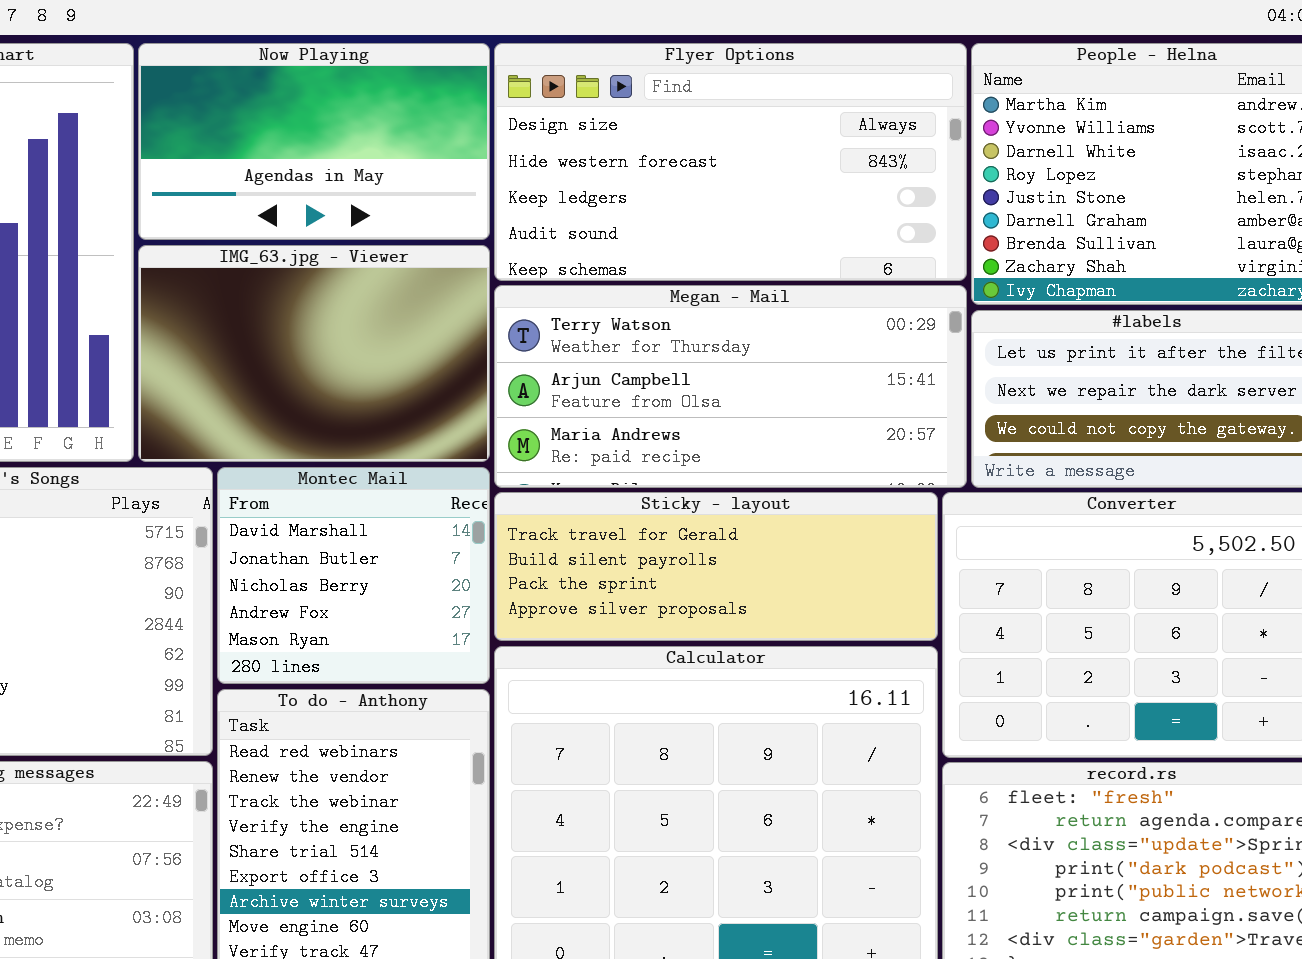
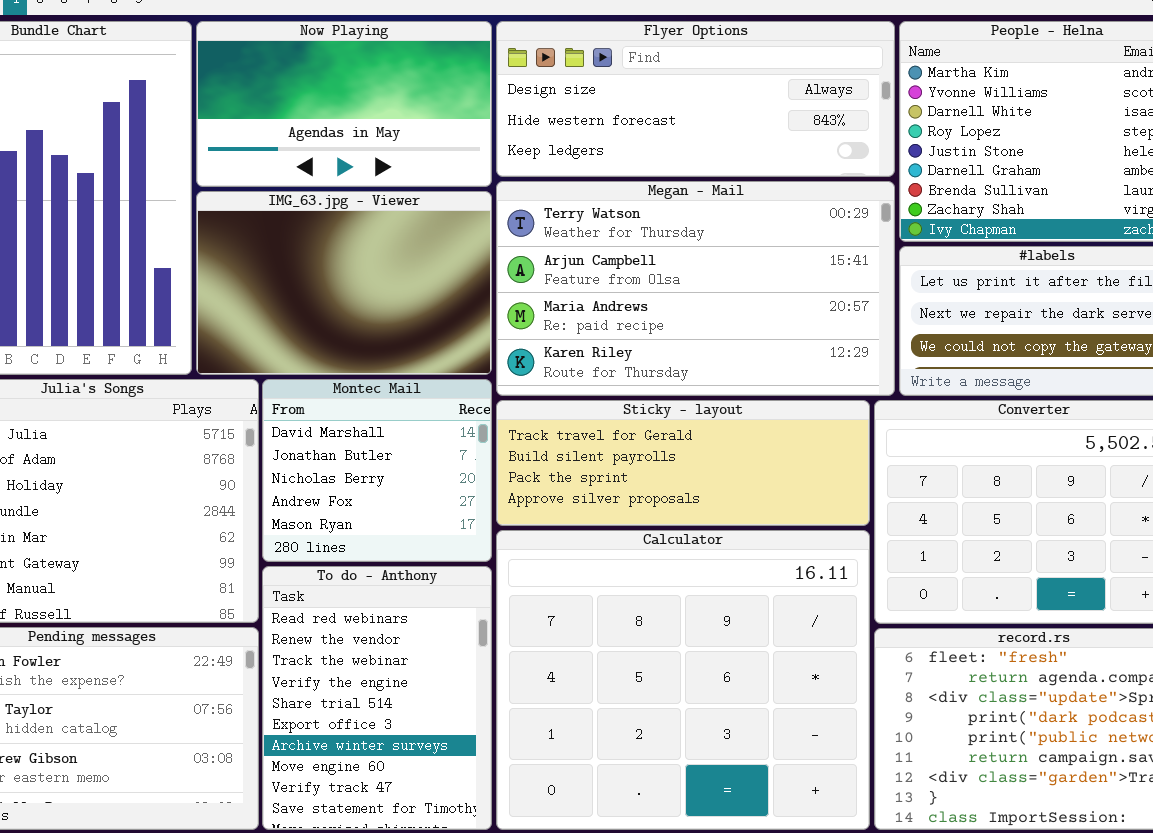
Flyer Options: [494,43,967,281] -> [496,21,895,177], resized
Megan - Mail: [494,285,967,488] -> [496,181,895,396], resized

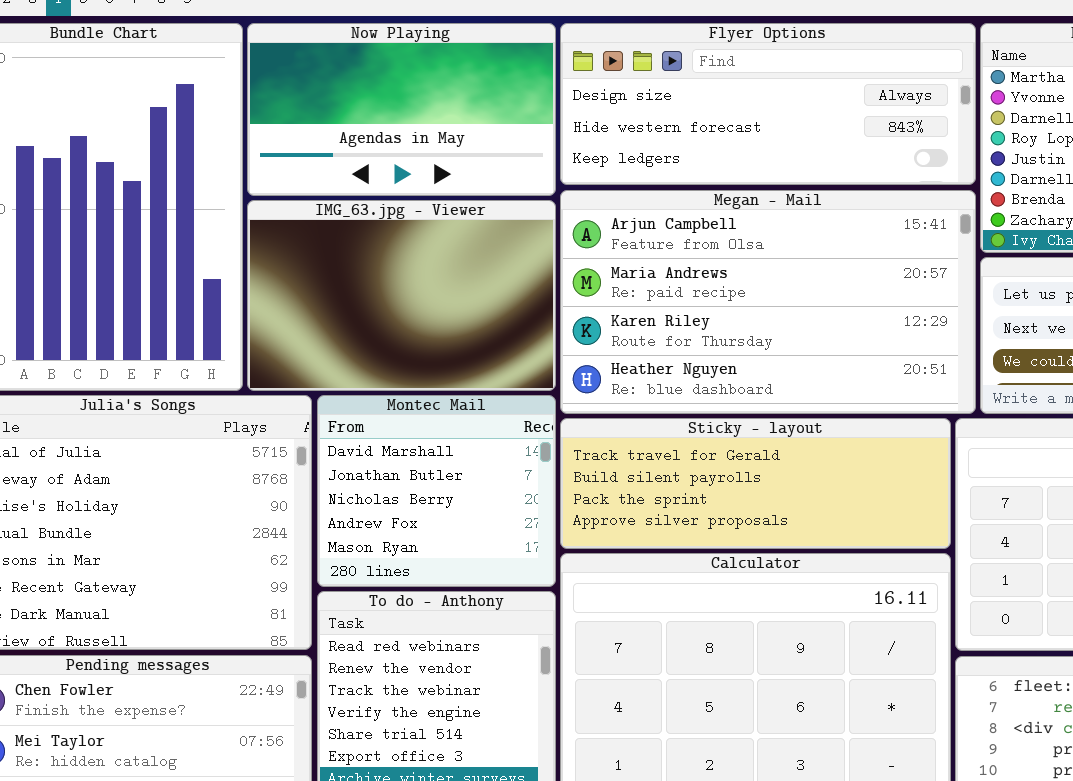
Megan - Mail: [496,181,895,396] -> [560,190,976,414], scrolled down 1 row

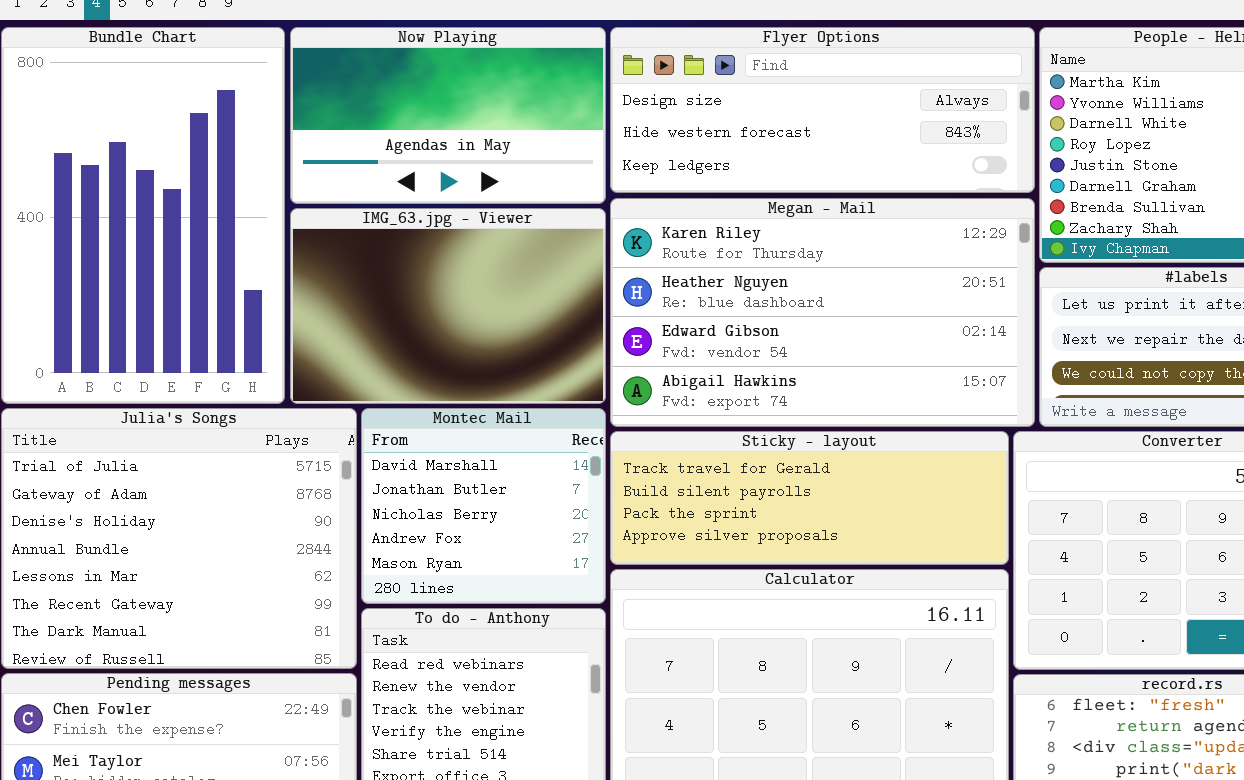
Megan - Mail: [560,190,976,414] -> [610,198,1035,427], scrolled down 2 rows

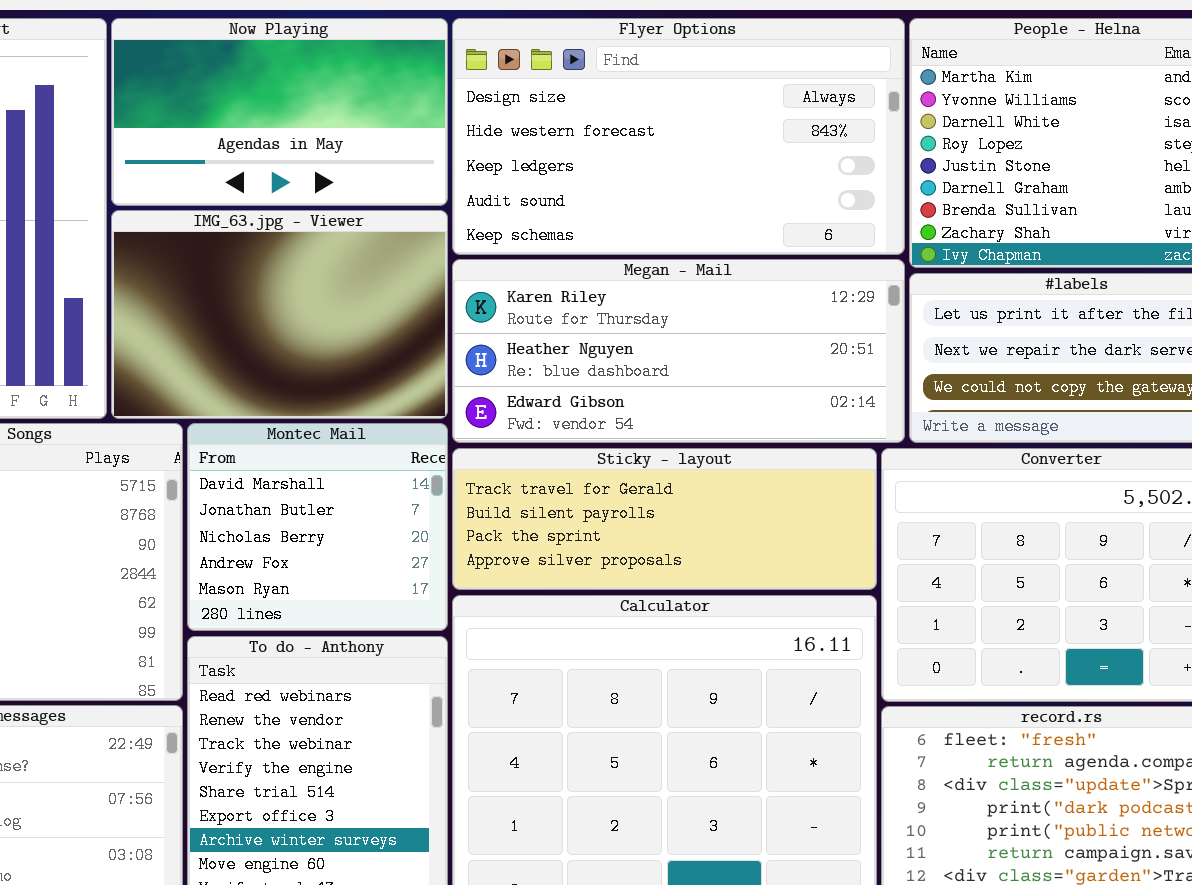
Flyer Options: [610,27,1035,193] -> [452,18,905,255], resized
Megan - Mail: [610,198,1035,427] -> [452,259,905,443], resized

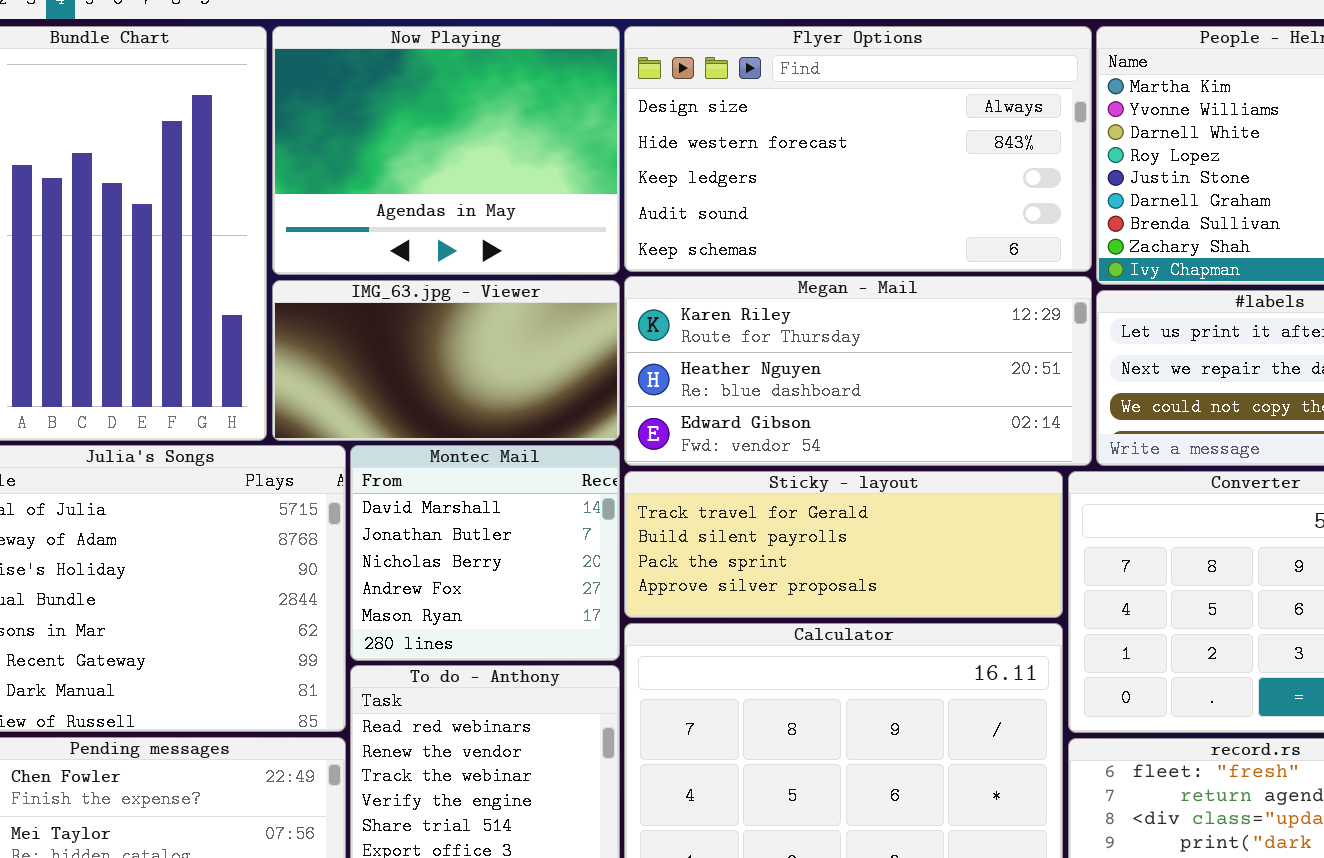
Now Playing: [111,18,448,206] -> [272,26,620,275], resized
IMG_63.jpg - Viewer: [111,210,448,419] -> [272,280,620,441], resized

